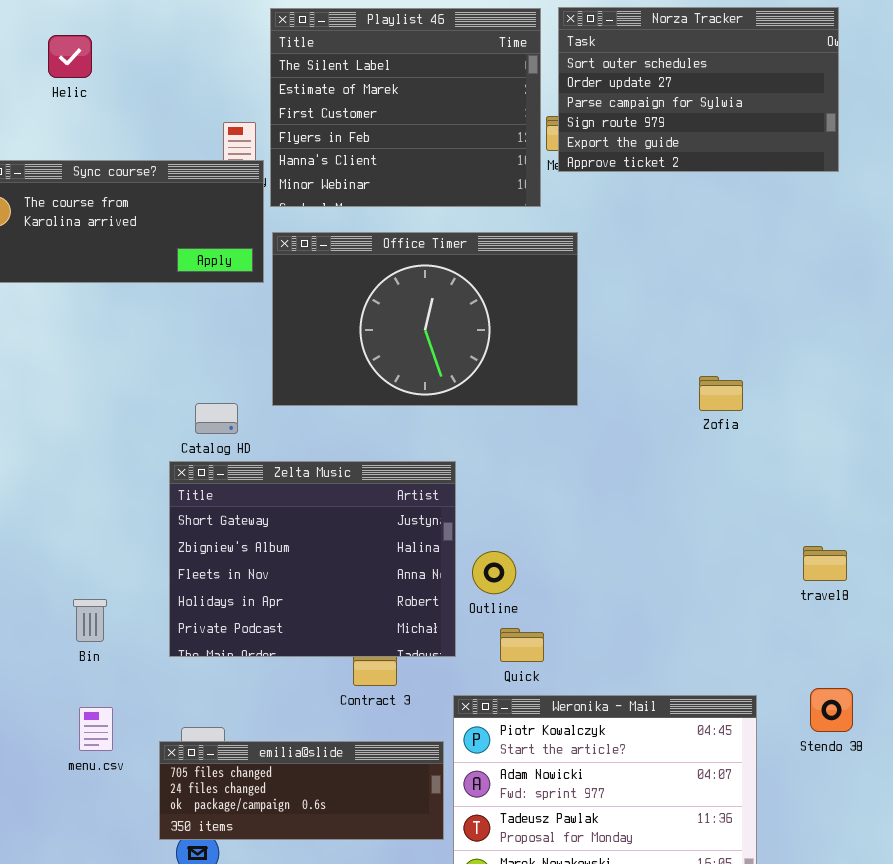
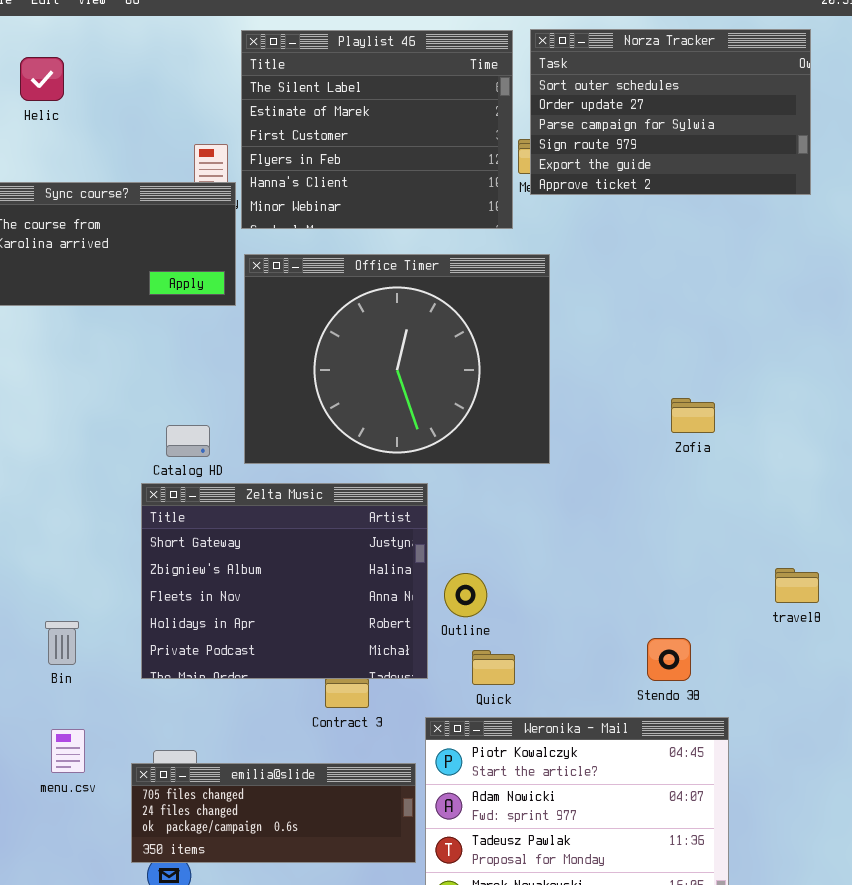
Office Timer: [272,232,578,406] -> [244,254,550,464], resized
Stendo 38: [810,688,853,732] -> [647,638,691,681], moved

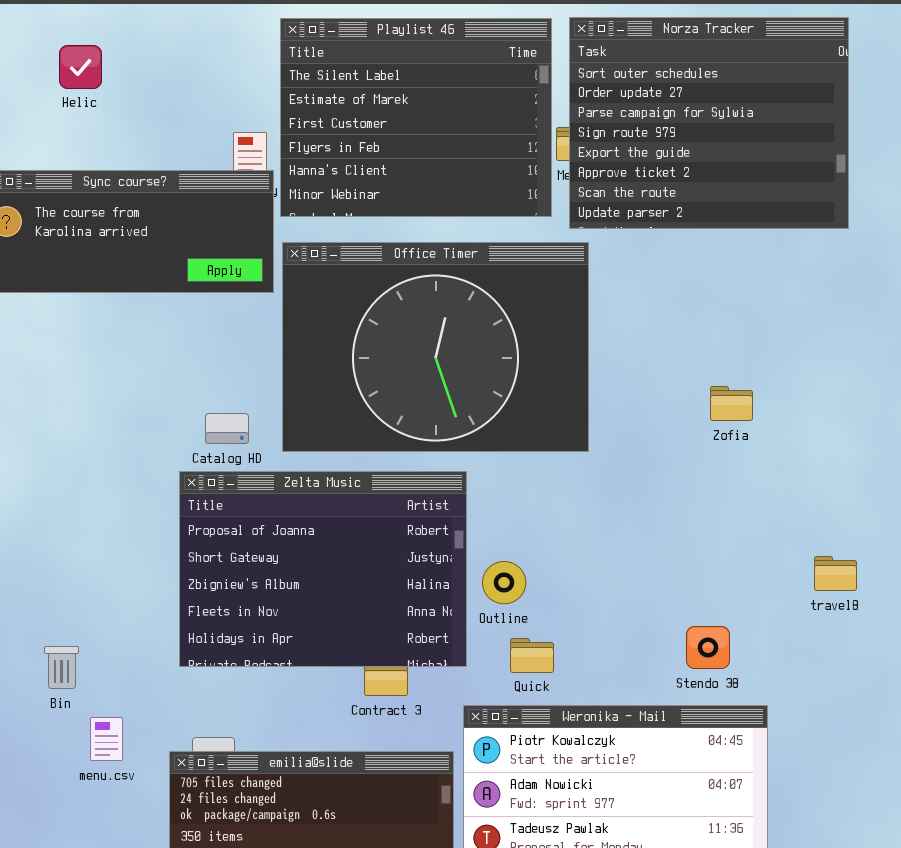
Norza Tracker: [530,29,811,195] -> [569,17,849,229], resized
Zelta Music: [141,483,428,679] -> [179,471,467,667], scrolled up 1 row
Bin: [45,621,79,665] -> [44,646,79,689], moved

